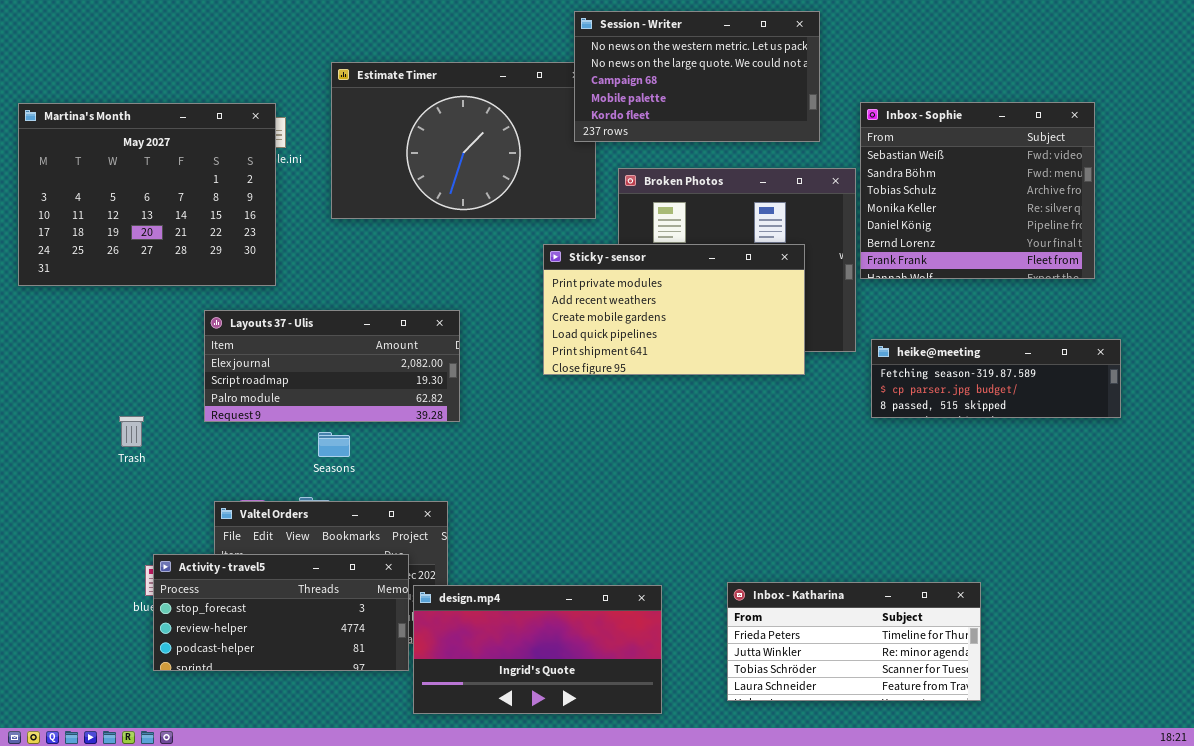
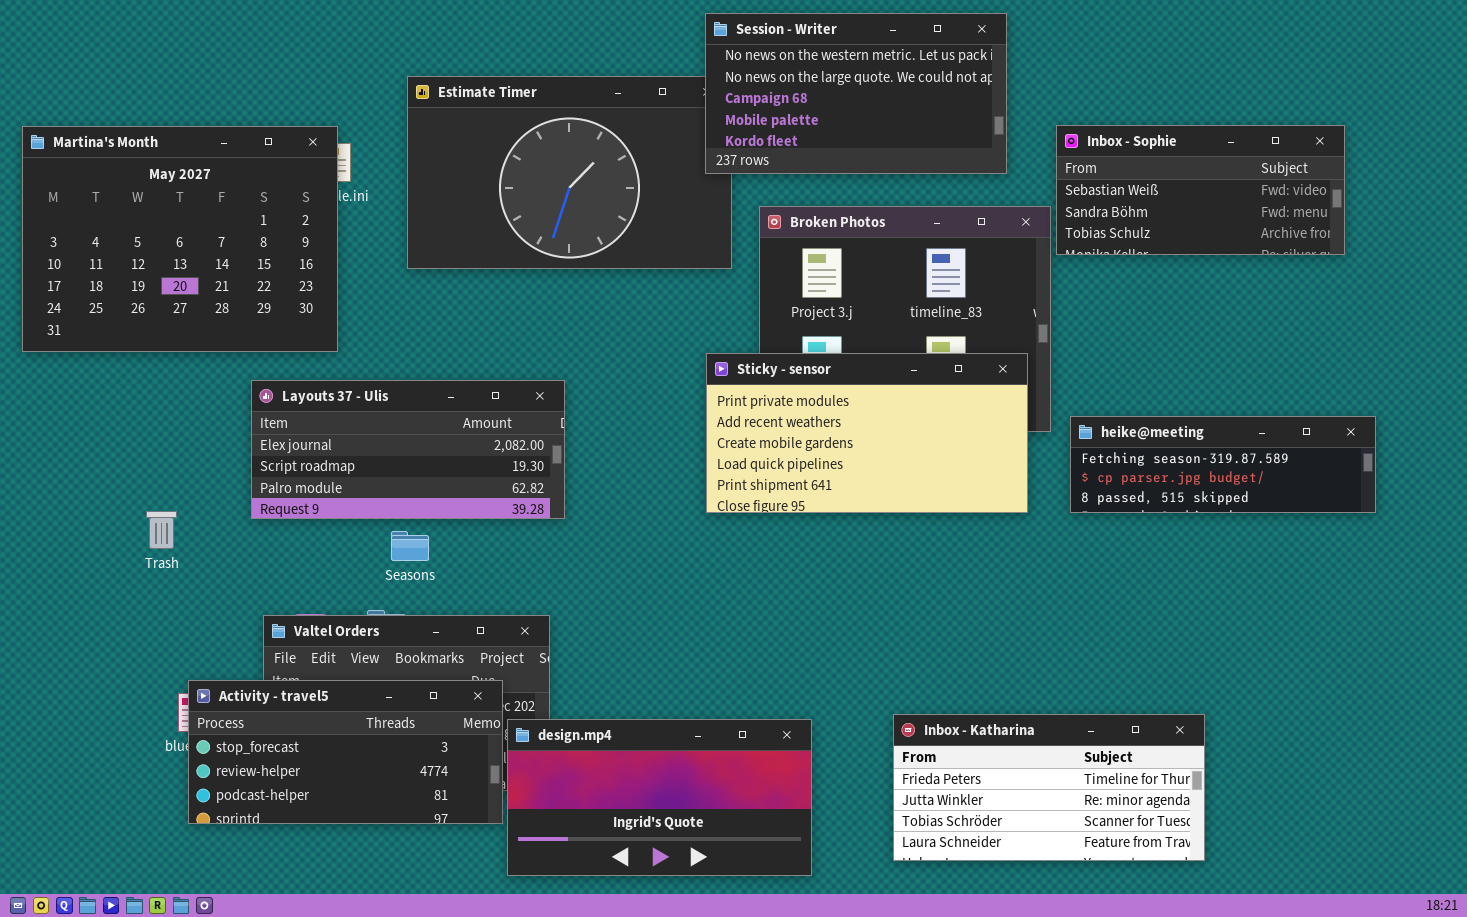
Inbox - Sophie: [860,102,1095,279] -> [1056,125,1345,255], resized
Sticky - sensor: [543,244,805,375] -> [706,353,1028,513], moved

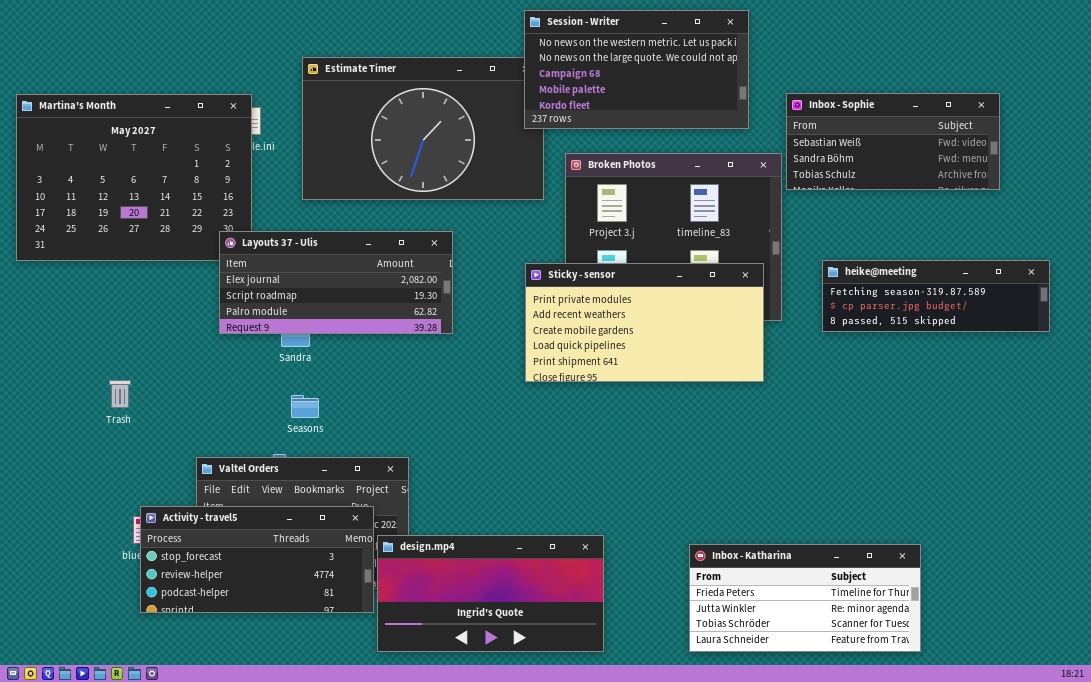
Layouts 37 - Ulis: [251,380,565,519] -> [219,231,453,334], moved
heike@meeting: [1070,416,1376,513] -> [822,260,1050,332], moved
Inbox - Katharina: [893,714,1205,861] -> [689,544,921,652], moved

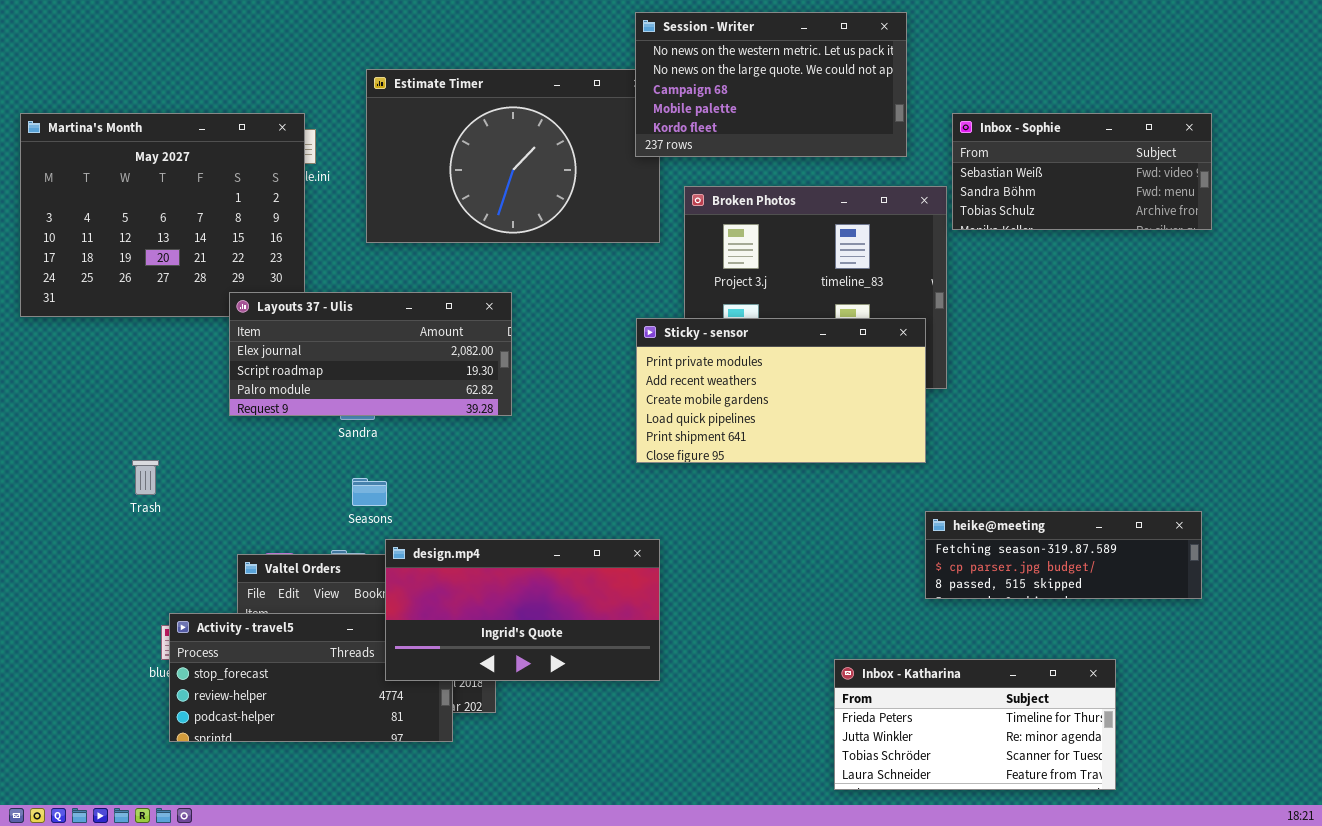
Layouts 37 - Ulis: [219,231,453,334] -> [229,292,512,416], moved
heike@meeting: [822,260,1050,332] -> [925,511,1202,599], moved
design.mp4: [377,535,604,652] -> [385,539,660,681], moved

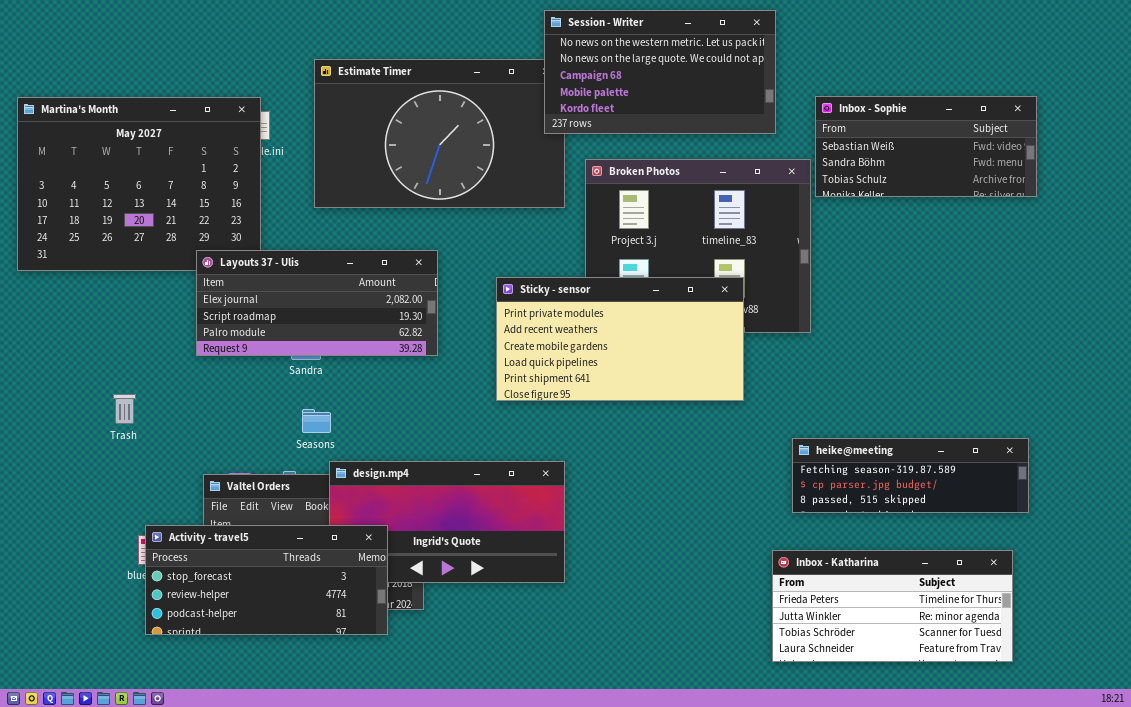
Sticky - sensor: [636,318,926,463] -> [496,277,744,401], moved
Activity - travel5: [169,613,453,742] -> [145,525,388,635], raised
Inbox - Katharina: [834,659,1116,790] -> [772,550,1013,662], moved

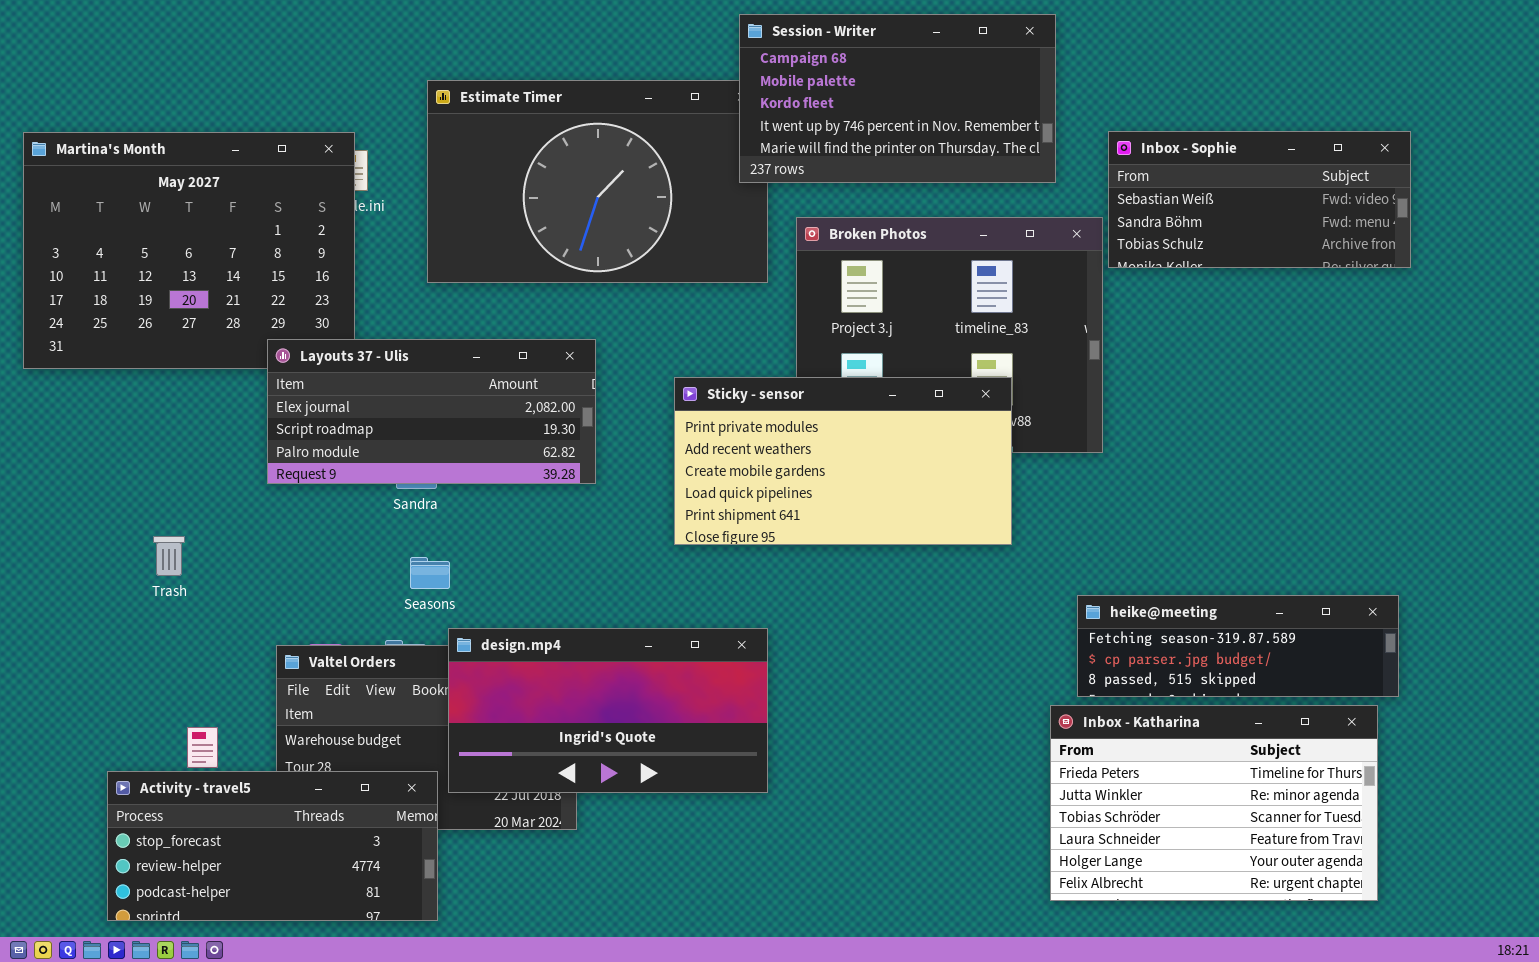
Session - Writer: [544,10,776,134] -> [739,14,1056,183], scrolled down 2 rows
Activity - travel5: [145,525,388,635] -> [107,771,438,921], moved
Inbox - Katharina: [772,550,1013,662] -> [1050,705,1378,901], resized

